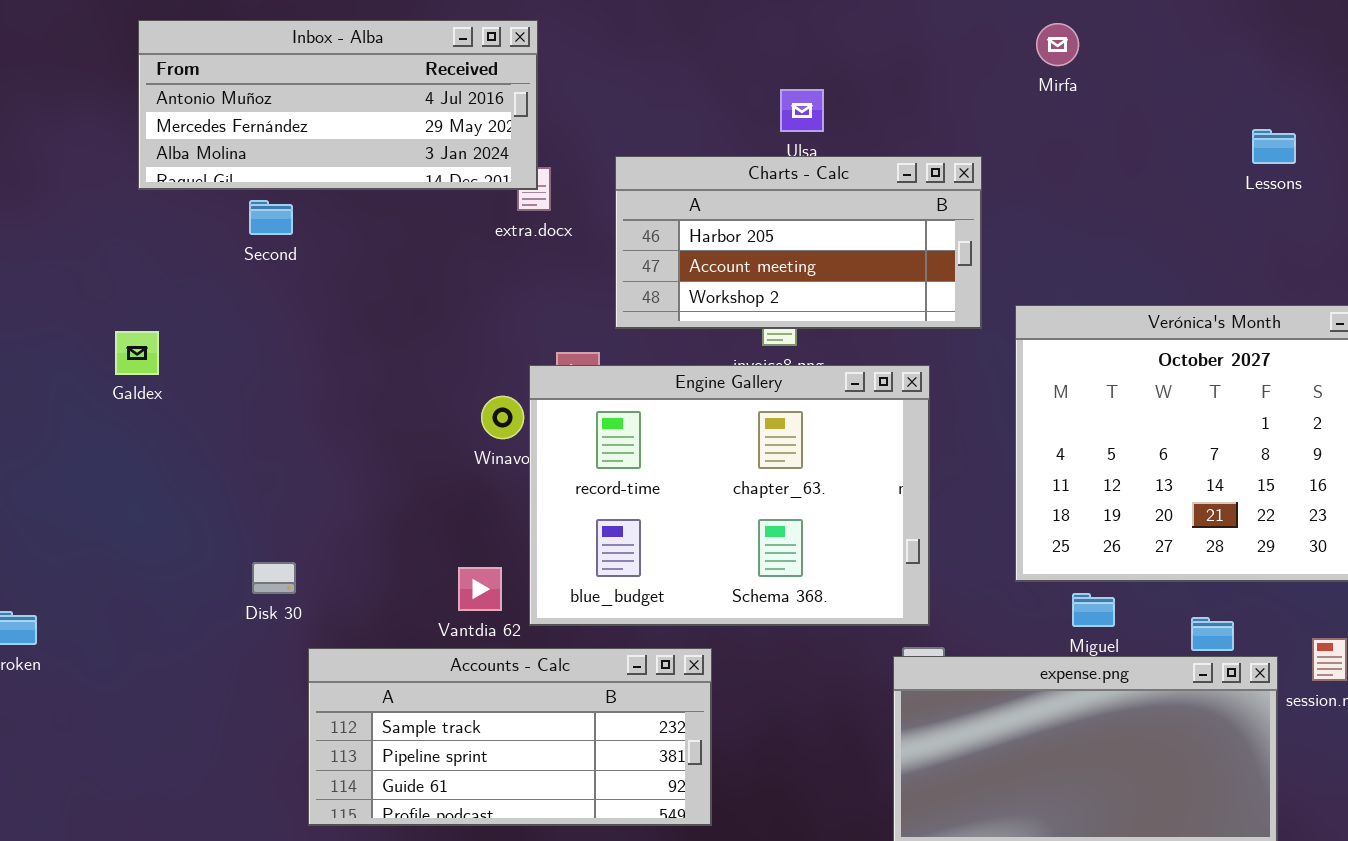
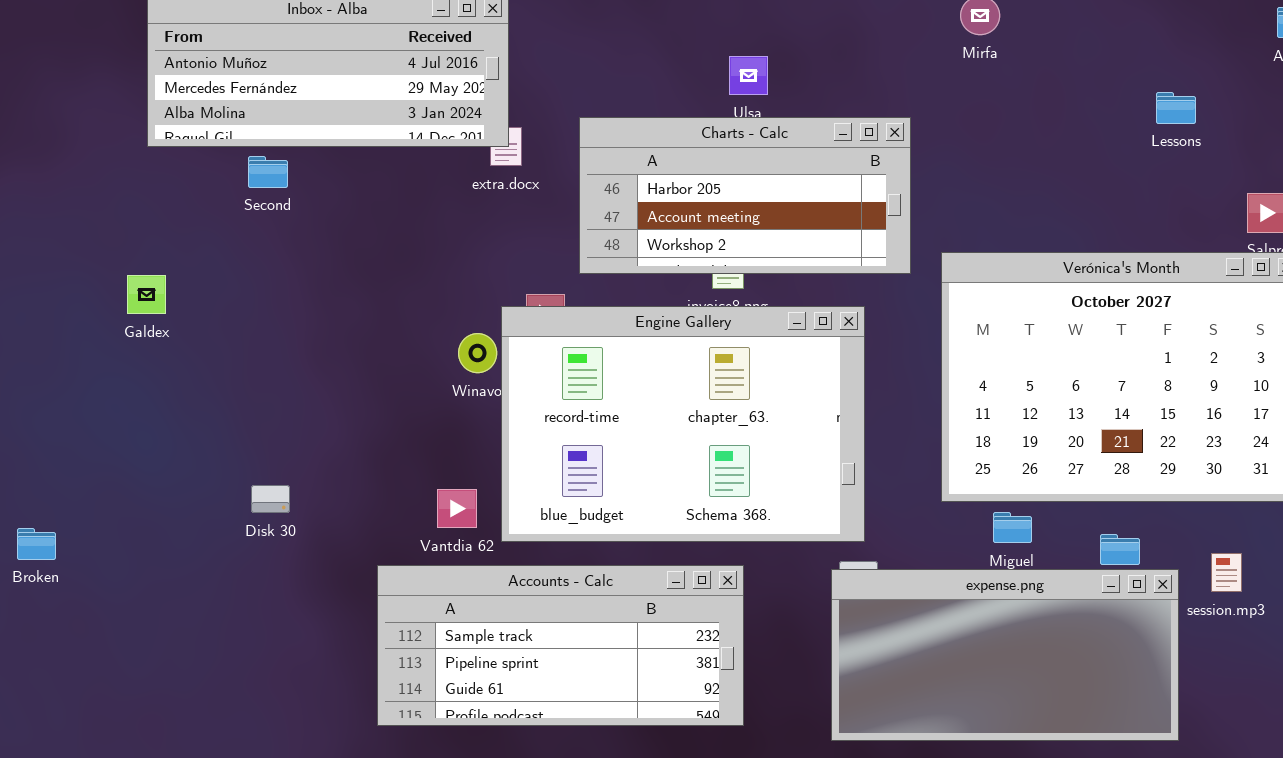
Accounts - Calc: [308,648,712,826] -> [377,565,744,726], moved

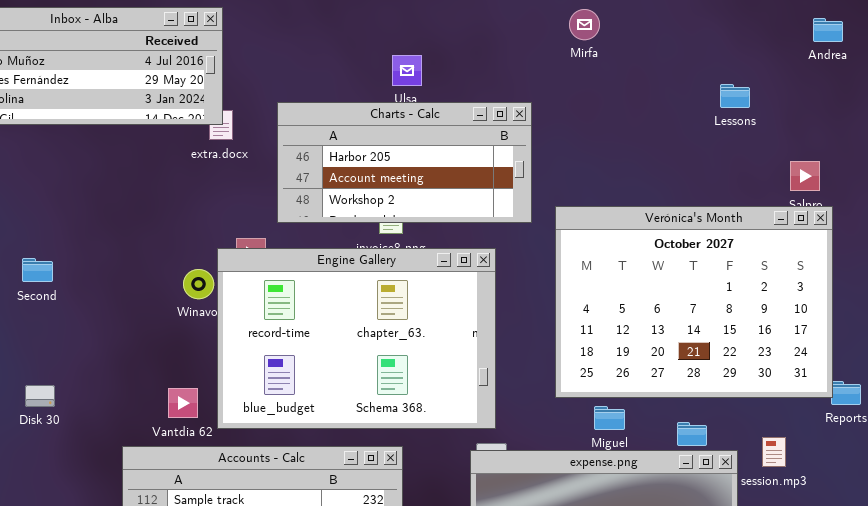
Second: [248,156,288,188] -> [22,258,53,282], moved

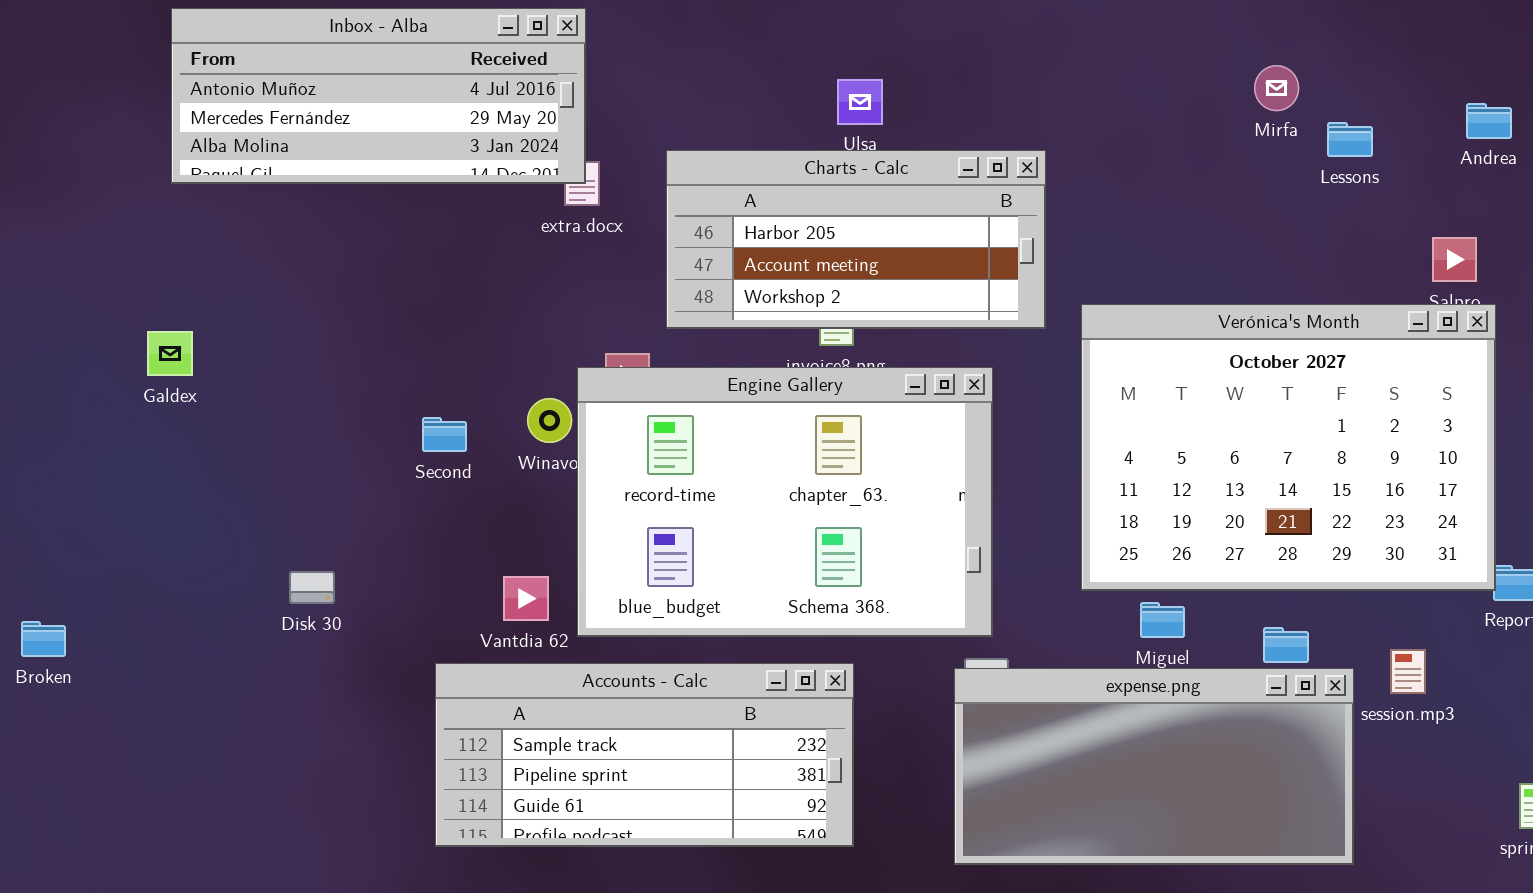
Mirfa: [569,9,600,40] -> [1254,65,1299,111], moved
Andrea: [813,18,843,42] -> [1466,103,1512,139], moved
Second: [22,258,53,282] -> [422,417,467,452], moved

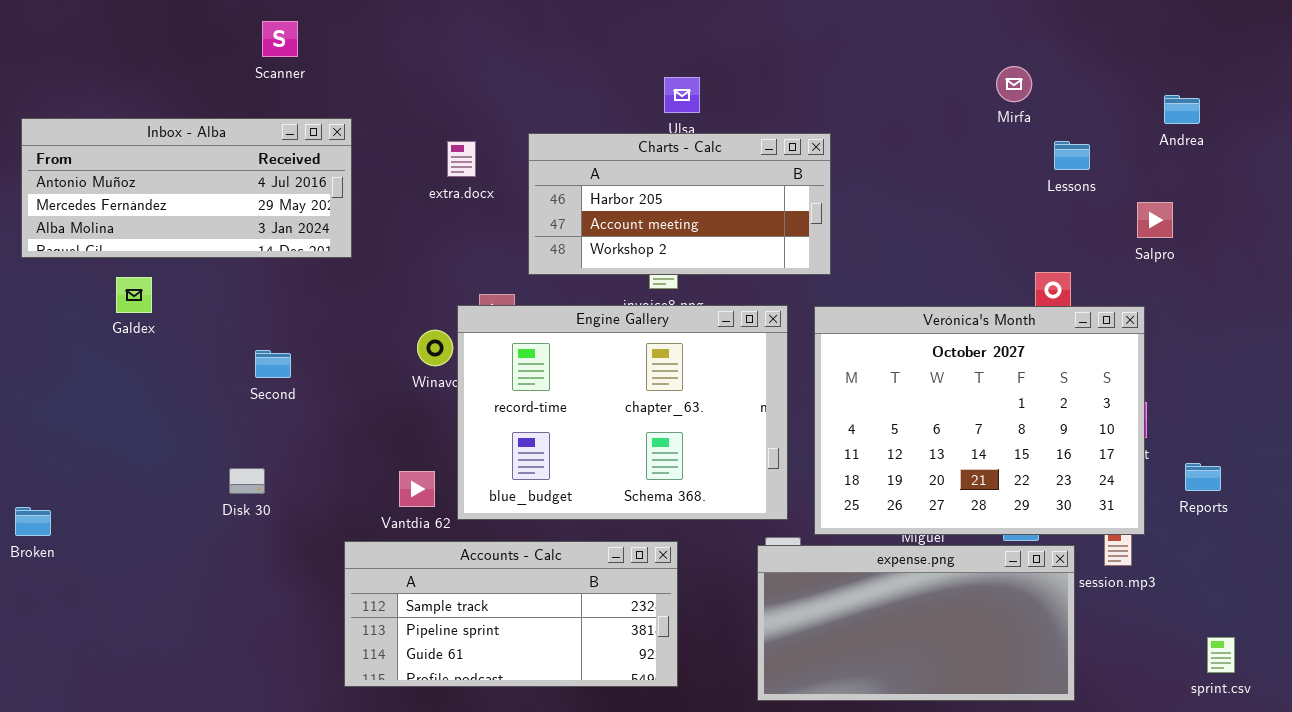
Inbox - Alba: [171,8,586,184] -> [21,118,352,258], moved
Lessons: [1327,122,1373,157] -> [1054,141,1090,170], moved
Verónica's Month: [1081,304,1496,591] -> [814,306,1145,535], moved
Second: [422,417,467,452] -> [255,350,291,378], moved

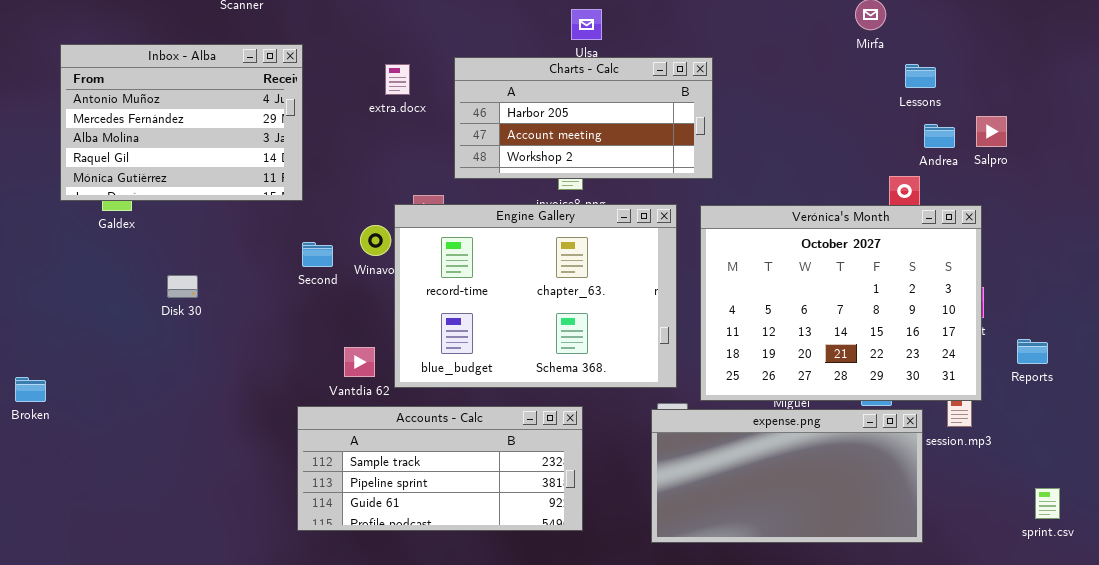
Andrea: [1164,95,1200,124] -> [924,124,955,148], moved
Inbox - Alba: [21,118,352,258] -> [60,44,303,201], resized
Second: [255,350,291,378] -> [302,242,333,267], moved
Disk 30: [229,468,265,494] -> [167,275,198,298], moved

